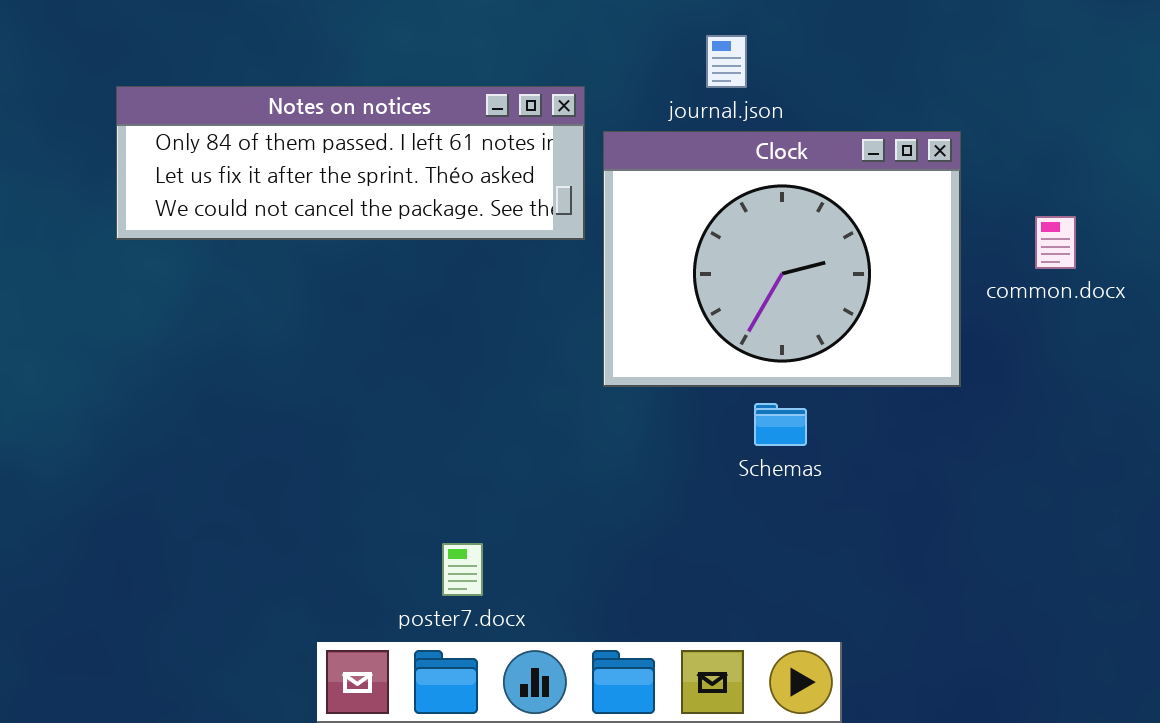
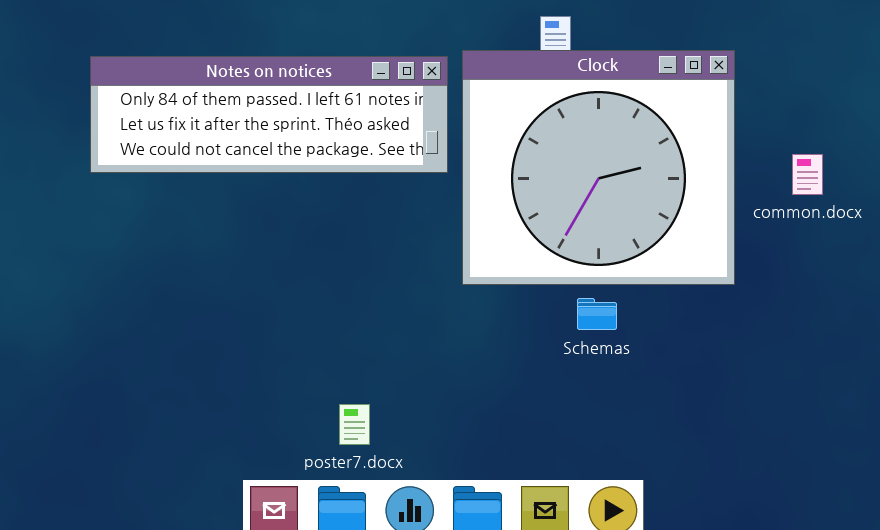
Clock: [603,131,961,387] -> [462,50,735,285], resized

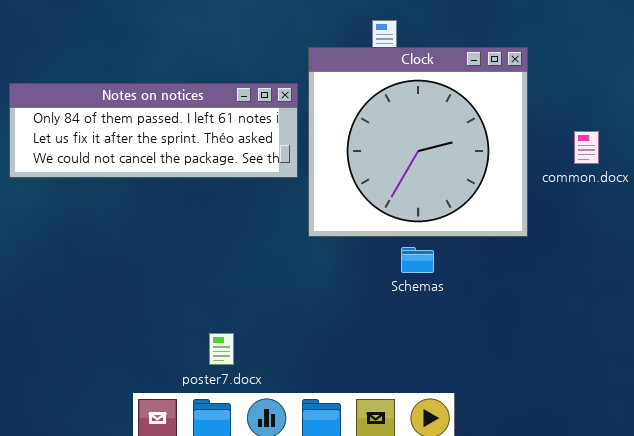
Notes on notices: [90,56,448,173] -> [9,83,298,178], moved

